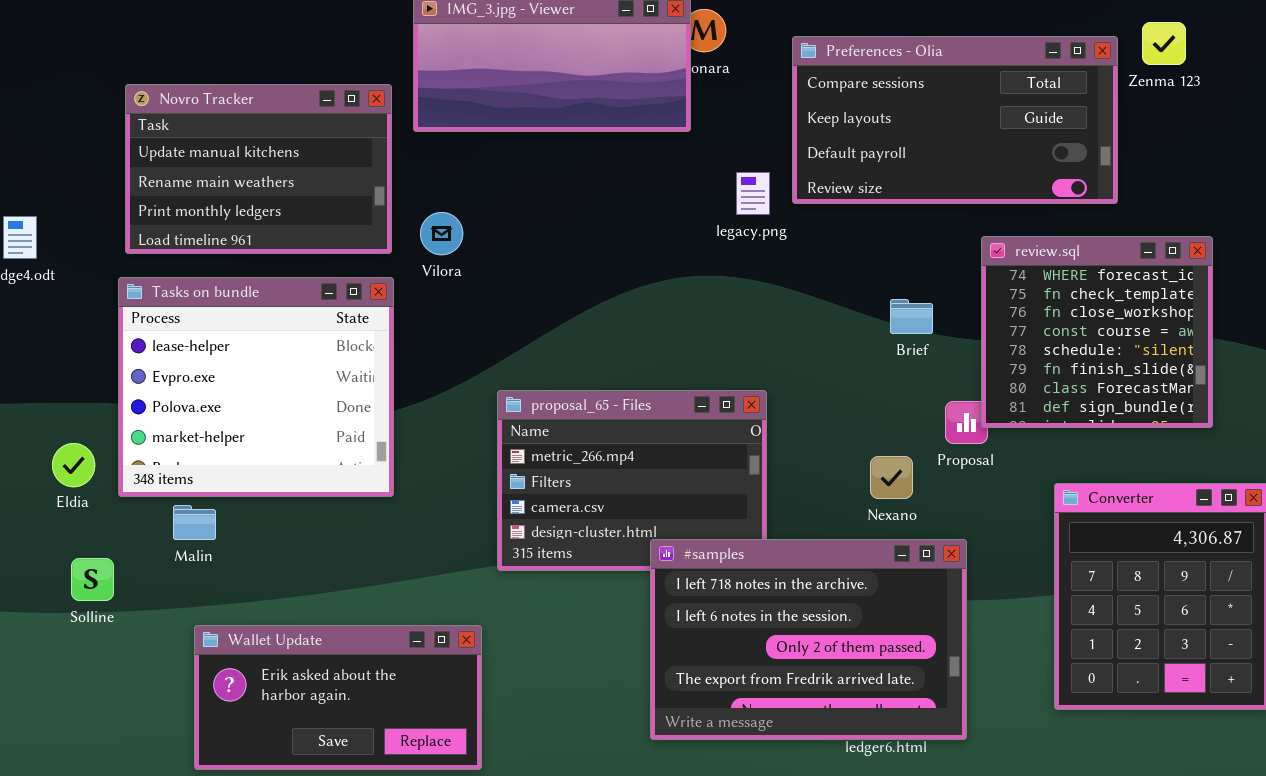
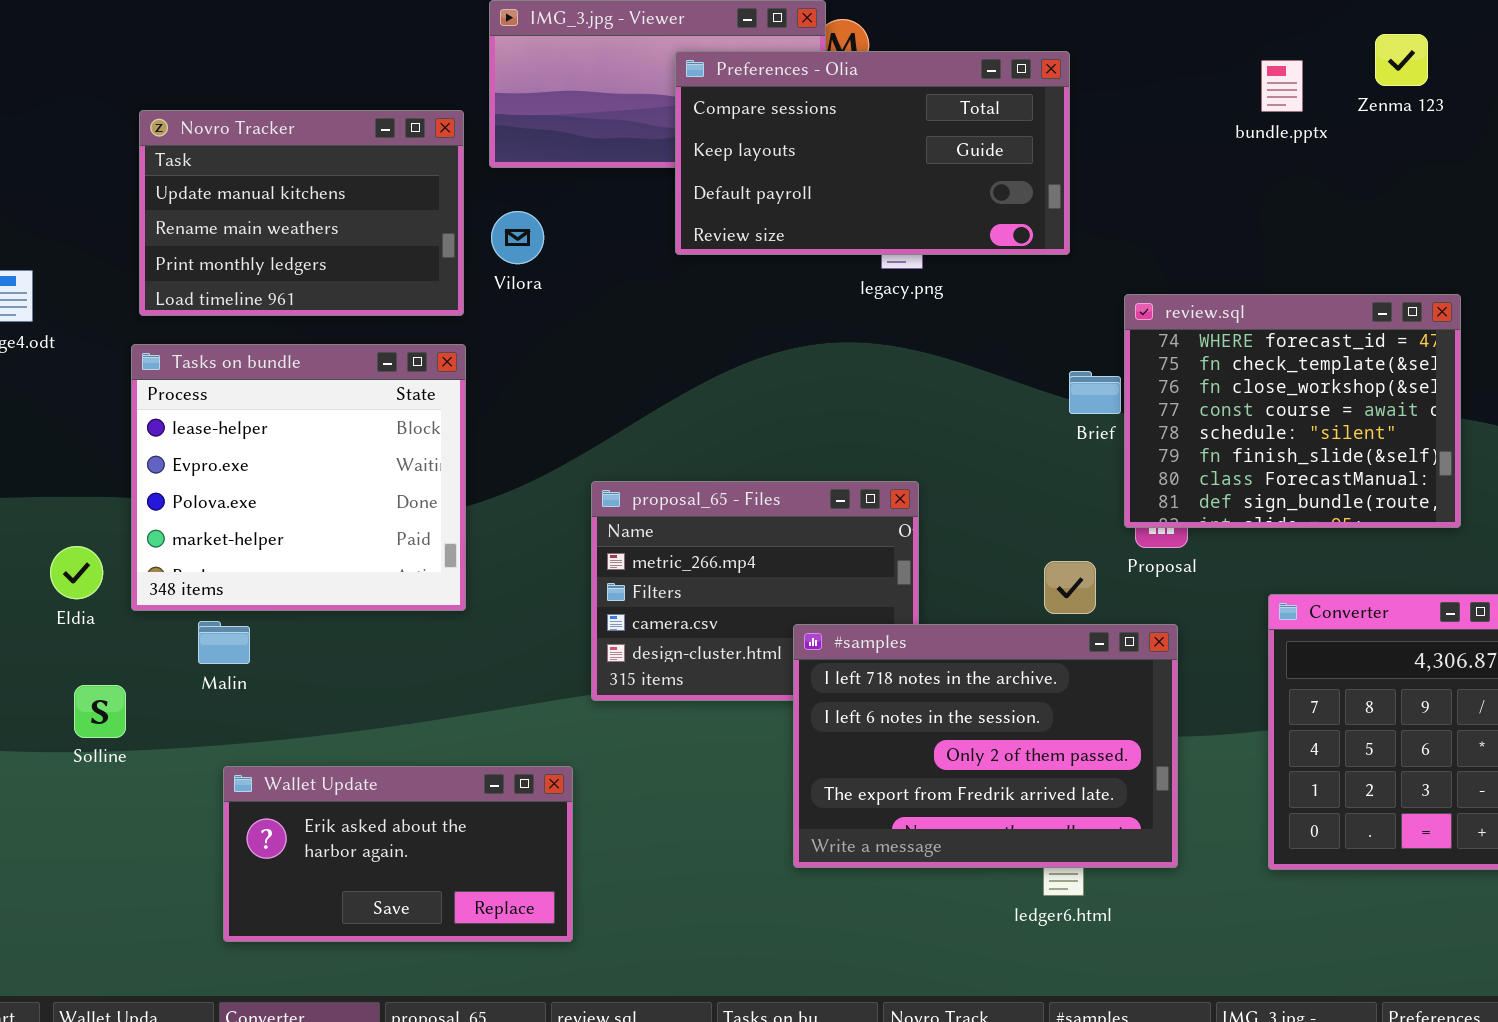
Preferences - Olia: [792,36,1118,204] -> [675,51,1070,255], moved
Vilora: [420,212,463,255] -> [491,211,544,264], moved
review.sql: [981,236,1213,428] -> [1124,294,1461,528], resized
#samples: [650,539,967,740] -> [793,624,1178,868], moved

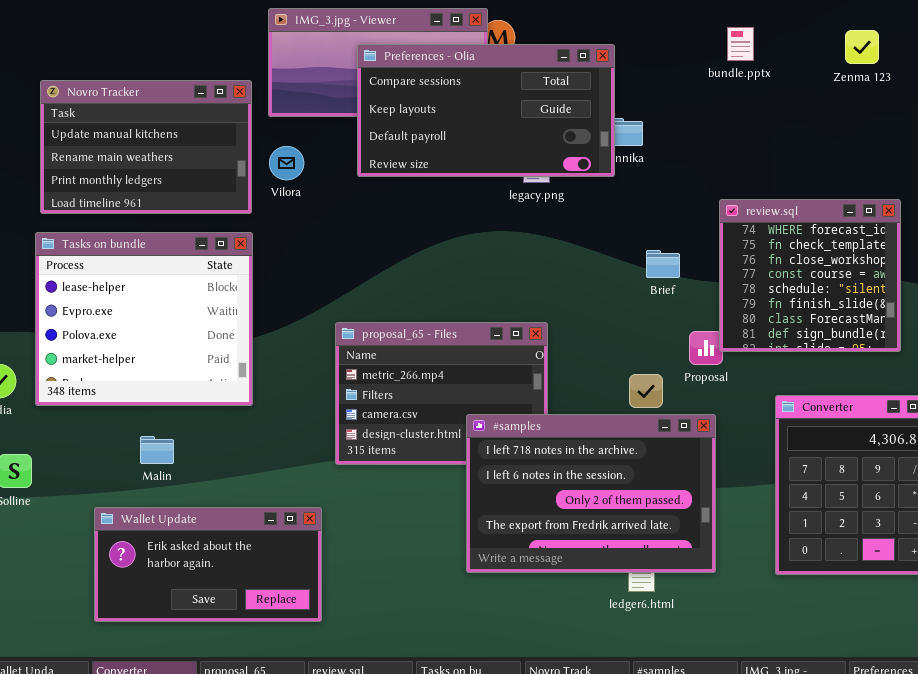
Preferences - Olia: [675,51,1070,255] -> [357,44,615,177], moved
bundle.pptx: [1261,60,1303,112] -> [727,27,754,61], moved
review.sql: [1124,294,1461,528] -> [719,199,901,352], resized
Malin: [198,621,250,664] -> [140,436,174,464], moved

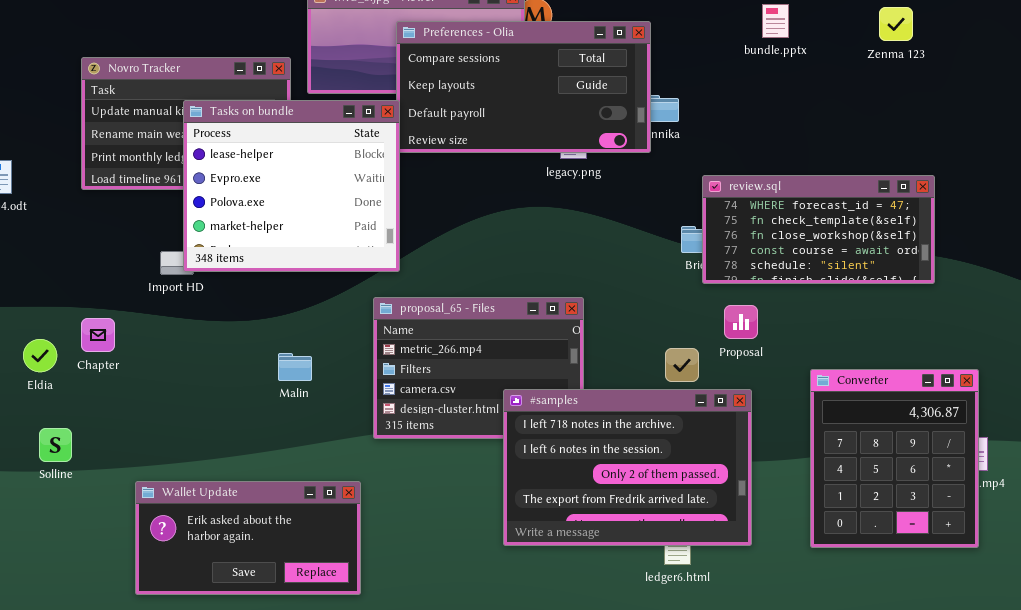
review.sql: [719,199,901,352] -> [702,175,935,284], resized
Tasks on bundle: [35,232,253,406] -> [183,100,400,272], moved
Malin: [140,436,174,464] -> [278,353,312,381], moved

